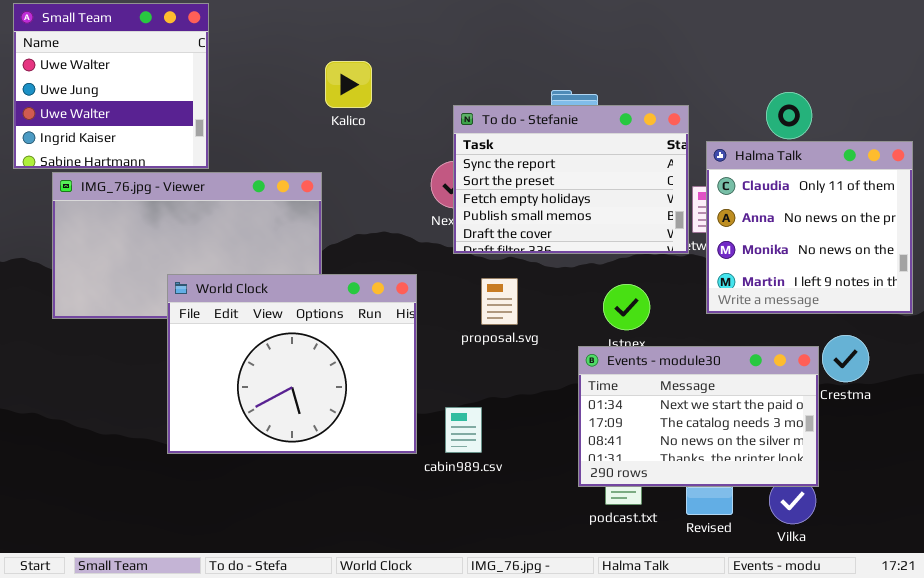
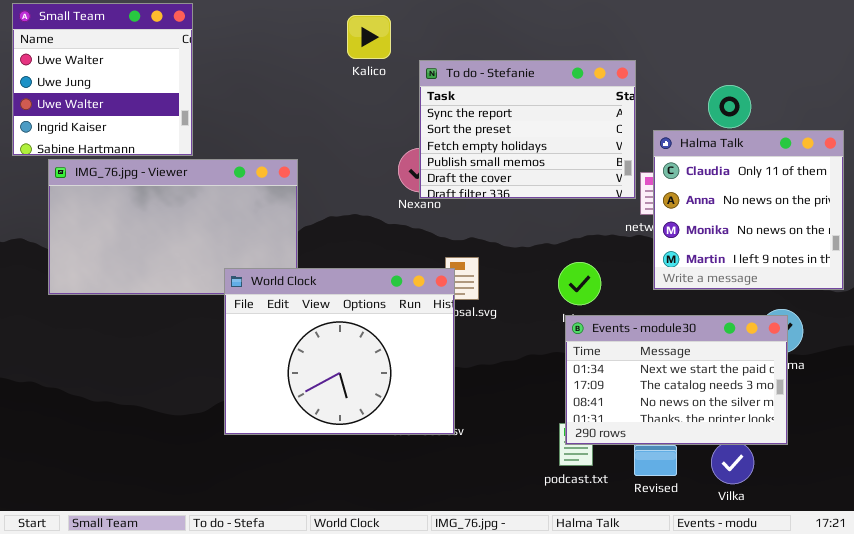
Kalico: [325,61,372,108] -> [347,15,391,59], moved
To do - Stefanie: [453,105,689,254] -> [419,60,636,199], moved
World Clock: [167,274,417,454] -> [224,268,455,435], moved
Events - module30: [578,346,819,487] -> [565,315,788,445], moved

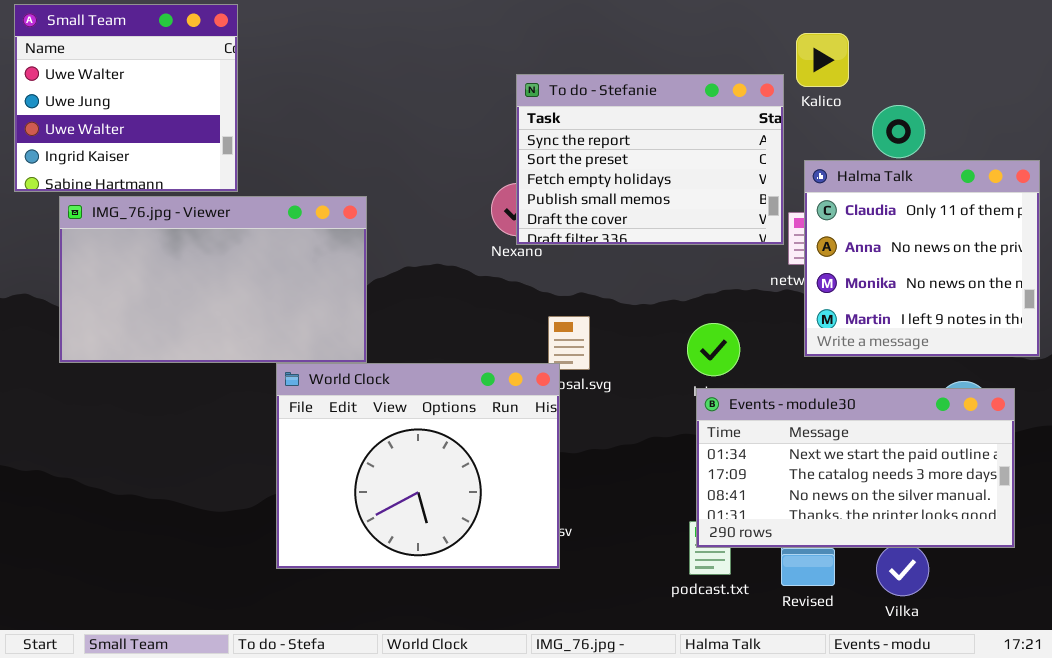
Kalico: [347,15,391,59] -> [796,33,849,87], moved
World Clock: [224,268,455,435] -> [276,363,560,569], moved
Events - module30: [565,315,788,445] -> [696,388,1015,548], resized

